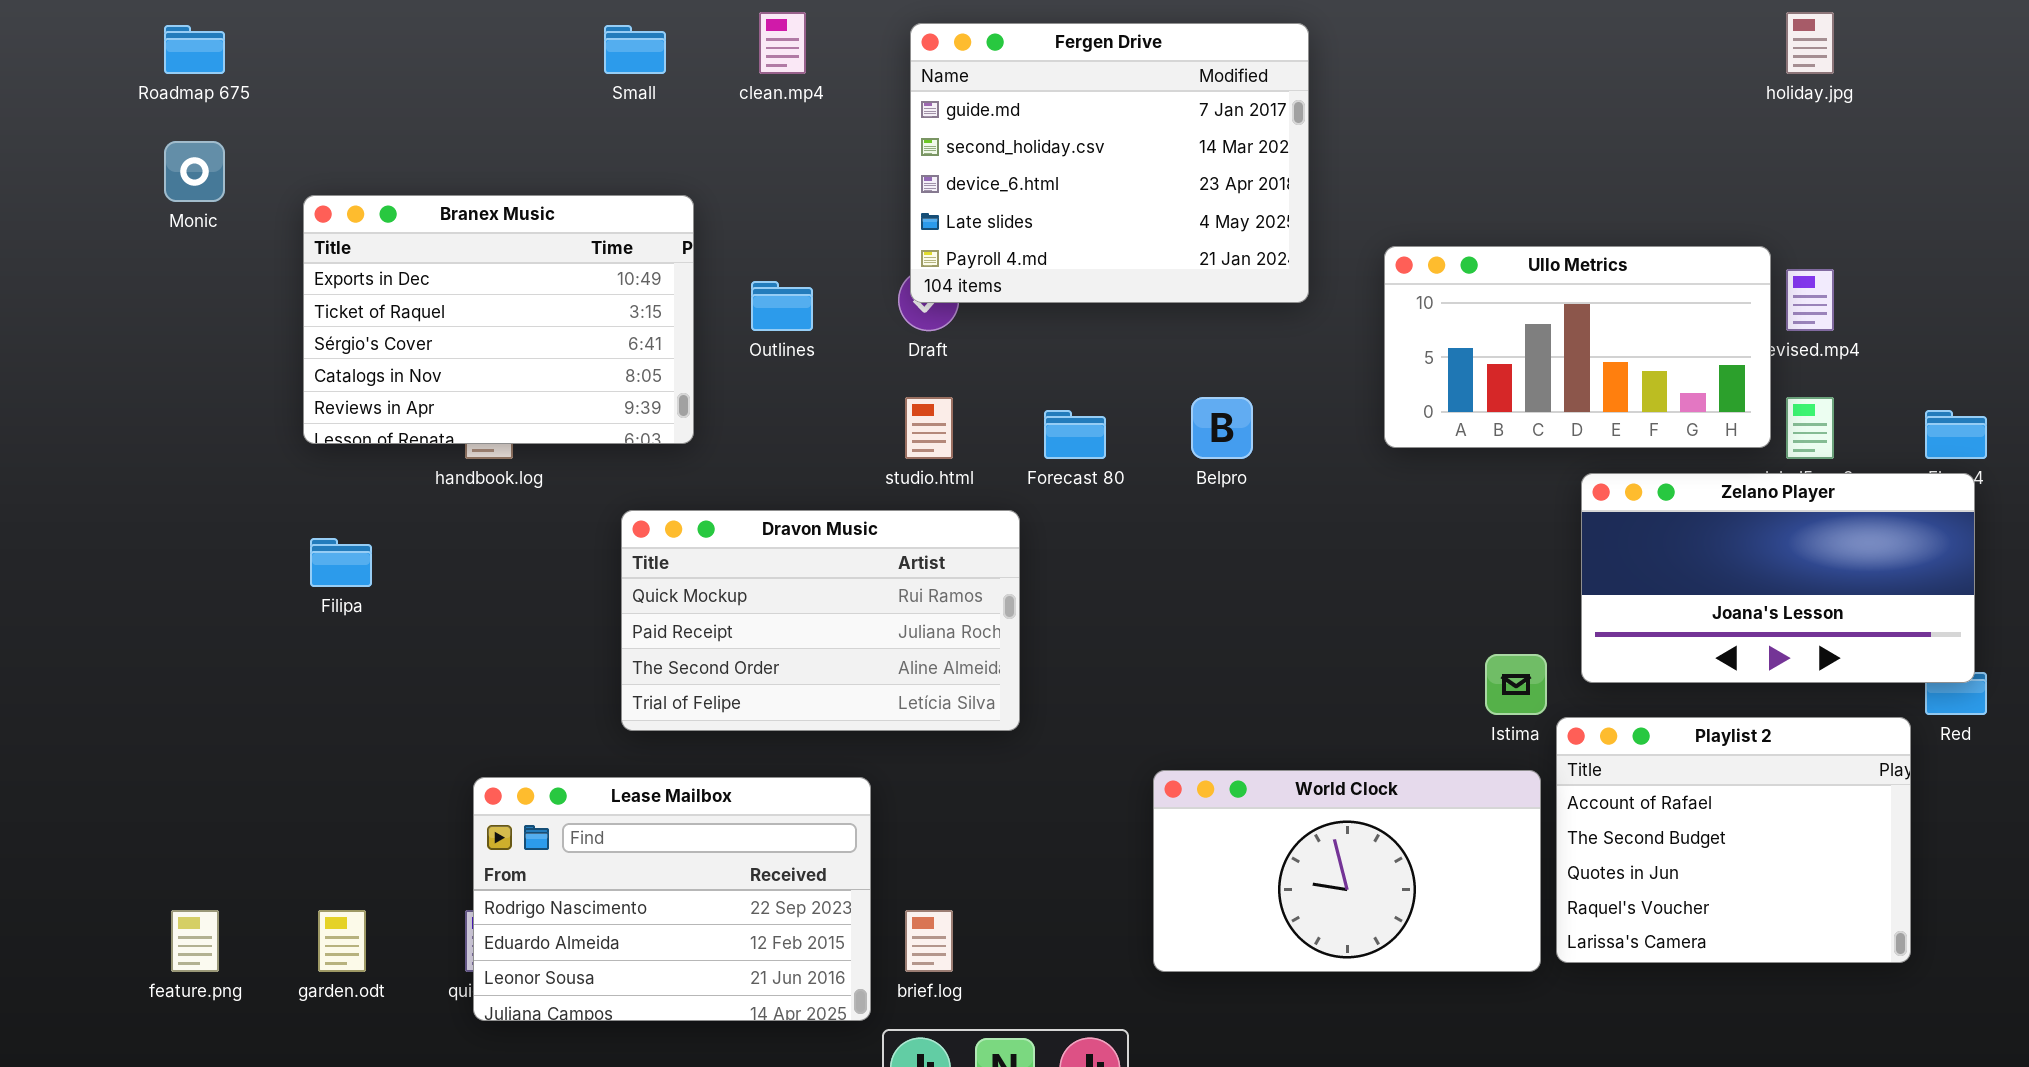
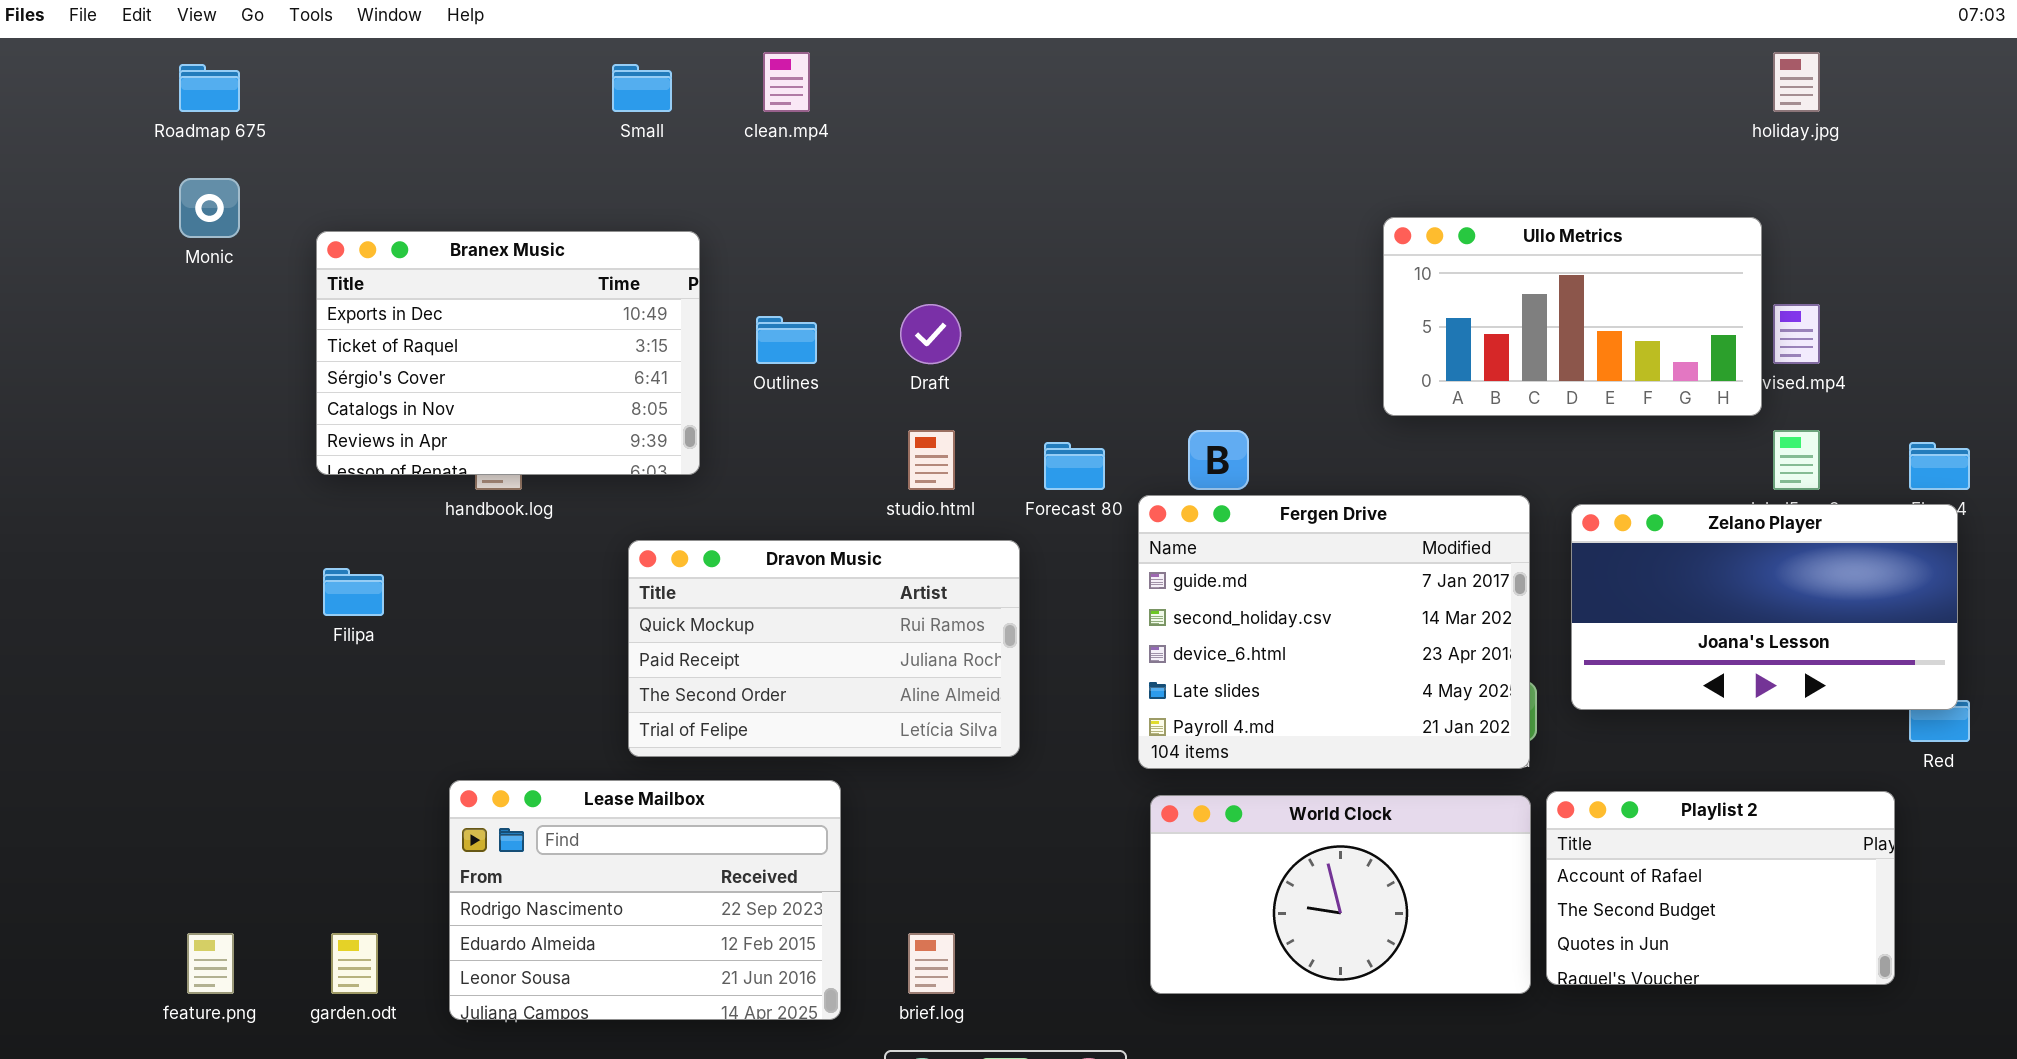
Fergen Drive: [910,23,1309,303] -> [1138,495,1530,769], moved
Ullo Metrics: [1384,246,1771,448] -> [1383,217,1762,416], moved
Playlist 2: [1556,717,1911,963] -> [1546,791,1895,985], resized
Lease Mailbox: [473,777,871,1021] -> [449,780,841,1020], moved

